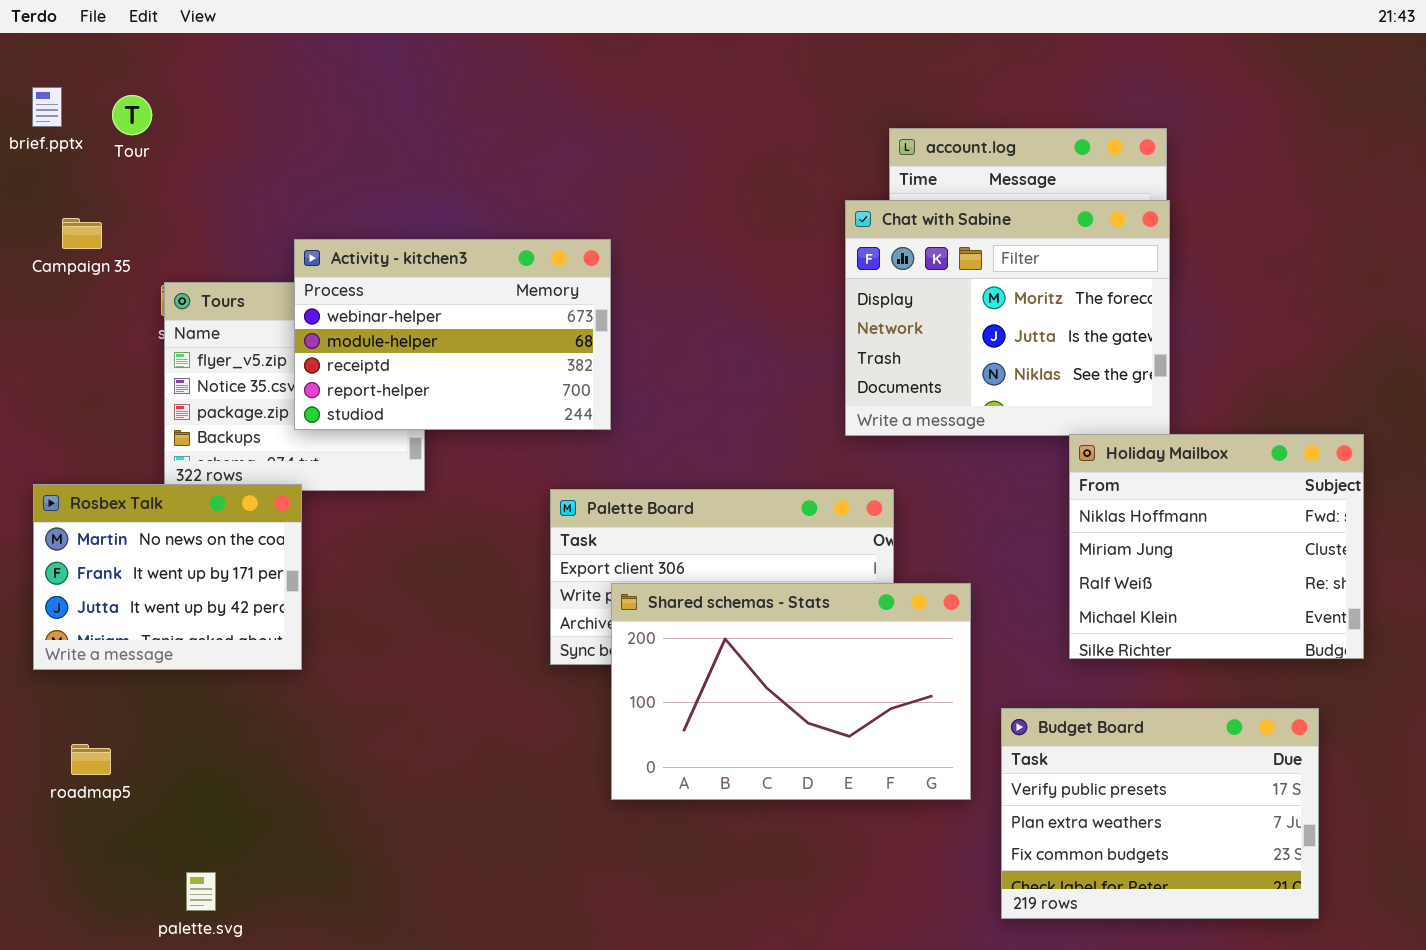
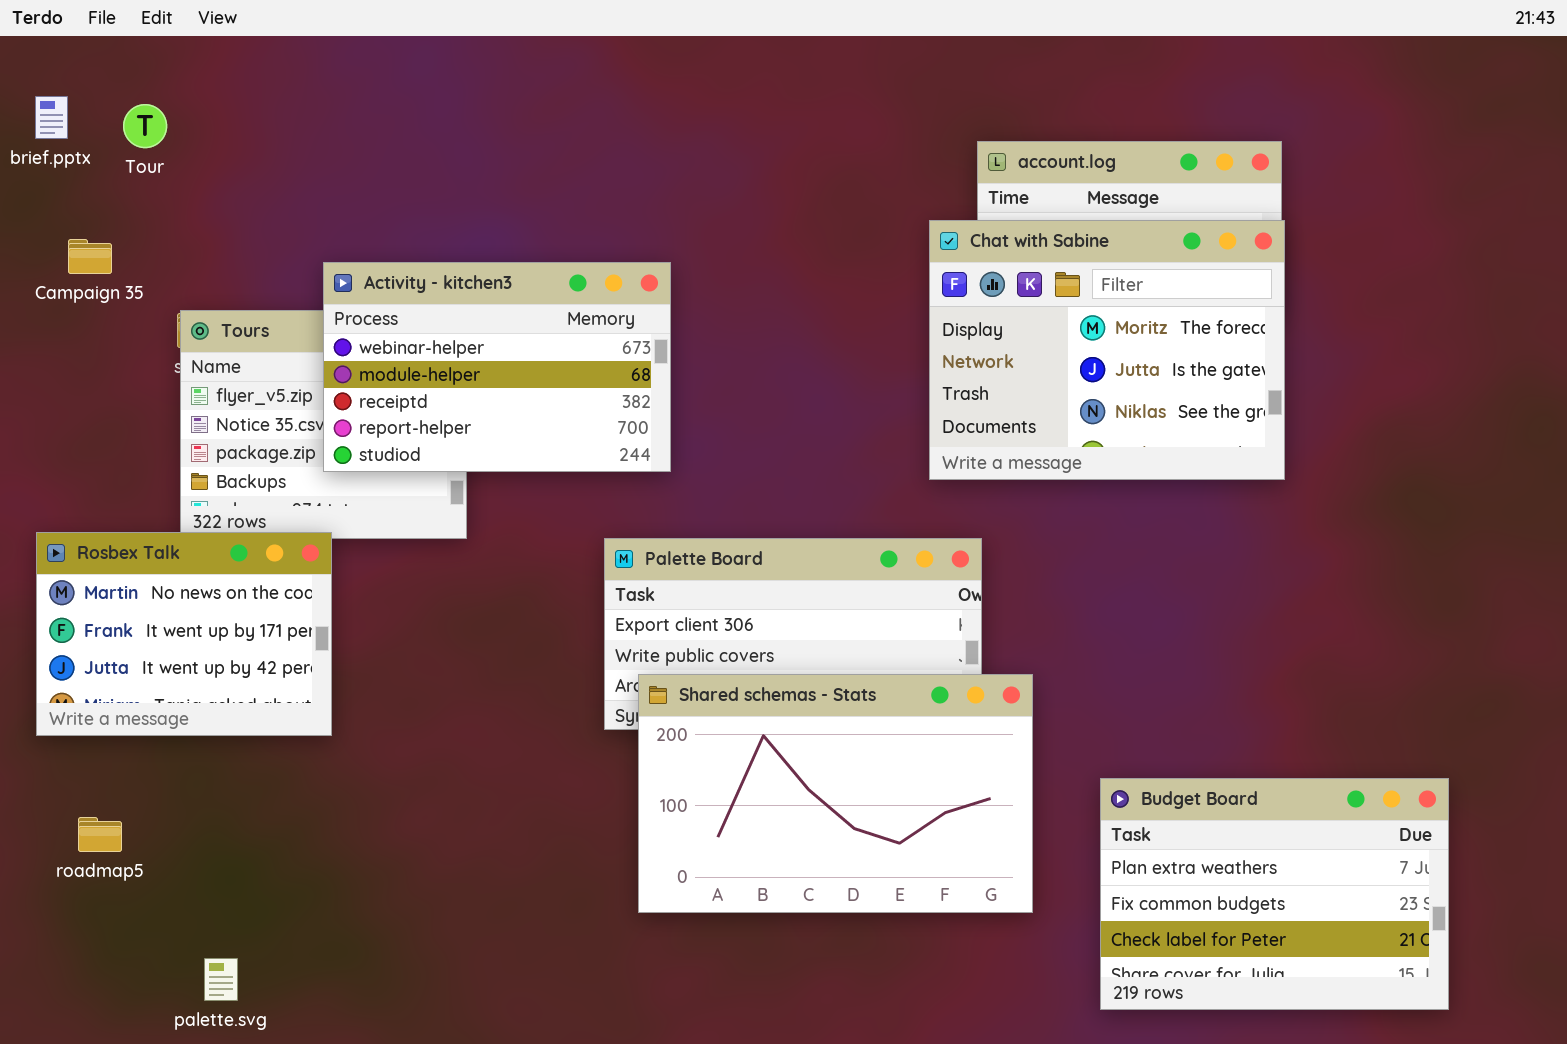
Holiday Mailbox: [1069,434,1364,659] -> none, closed
Shared schemas - Stats: [611,583,971,800] -> [638,674,1033,913], moved
Budget Board: [1001,708,1319,919] -> [1100,778,1449,1010], scrolled down 1 row

